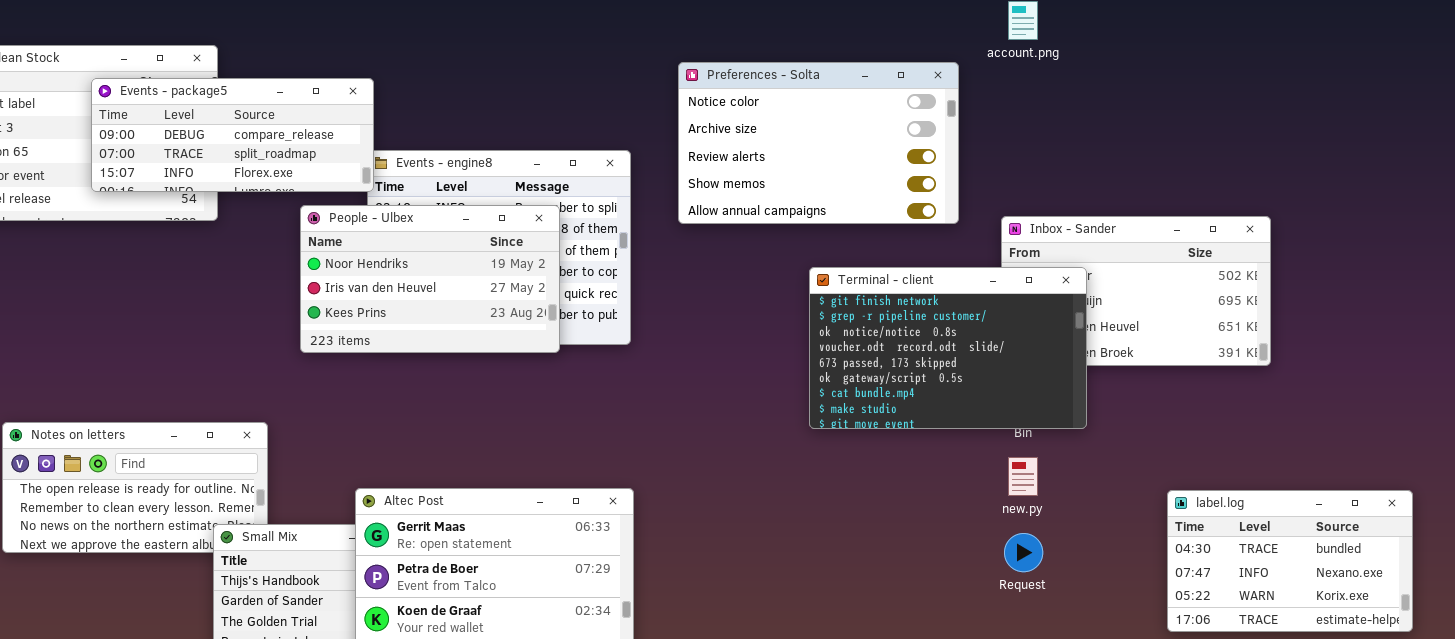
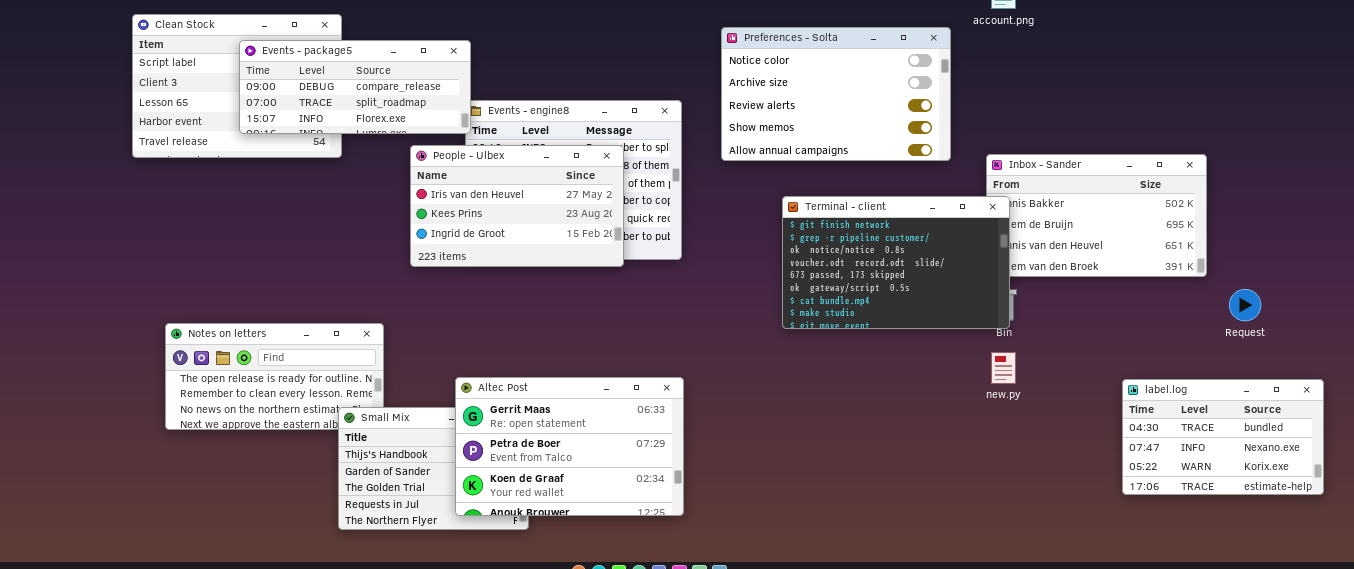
People - Ulbex: [300,205,560,353] -> [410,145,624,267], scrolled down 1 row
Terminal - client: [809,267,1087,429] -> [782,196,1010,329], moved
Request: [1004,533,1043,572] -> [1229,289,1261,321], moved

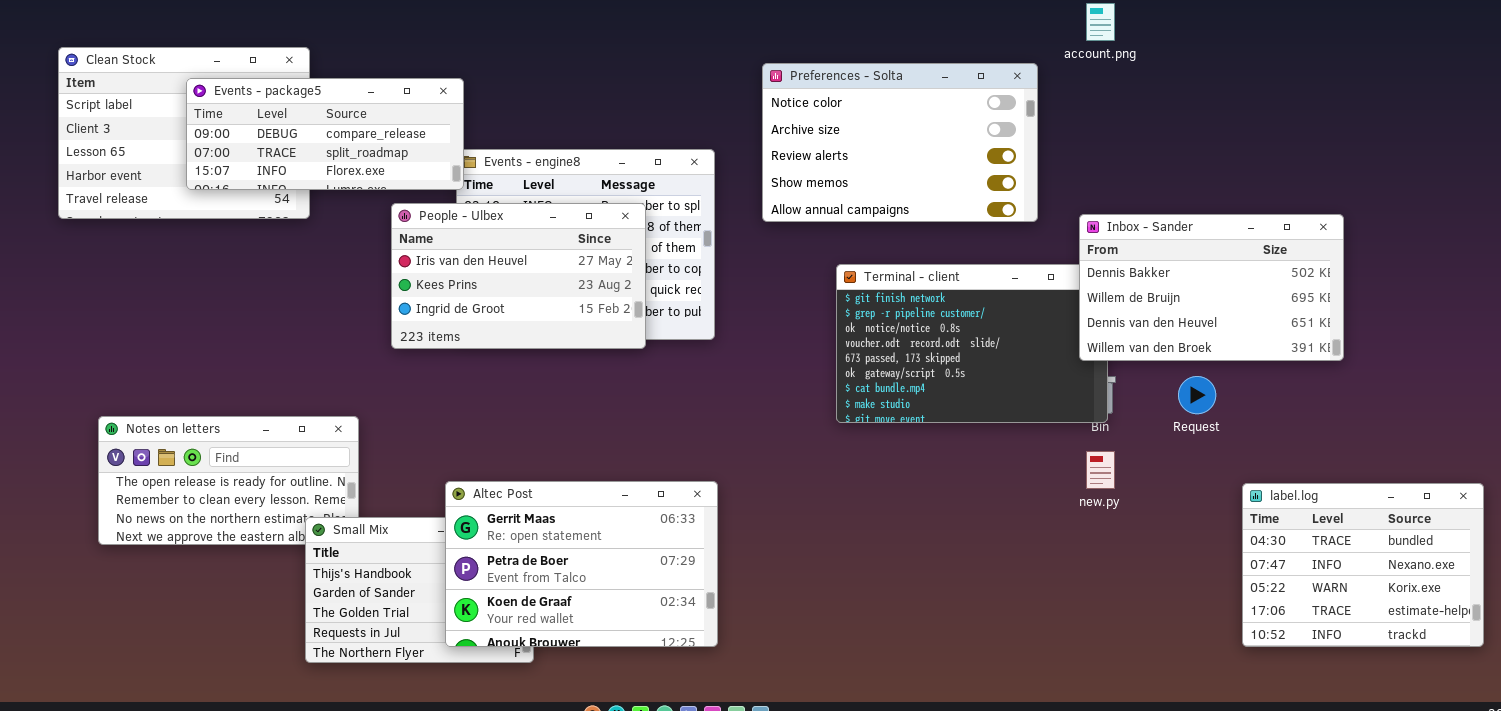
Inbox - Sander: [986,154,1207,277] -> [1079,214,1344,361], raised
Request: [1229,289,1261,321] -> [1178,376,1216,414], moved
label.log: [1122,379,1324,495] -> [1242,483,1484,647], resized

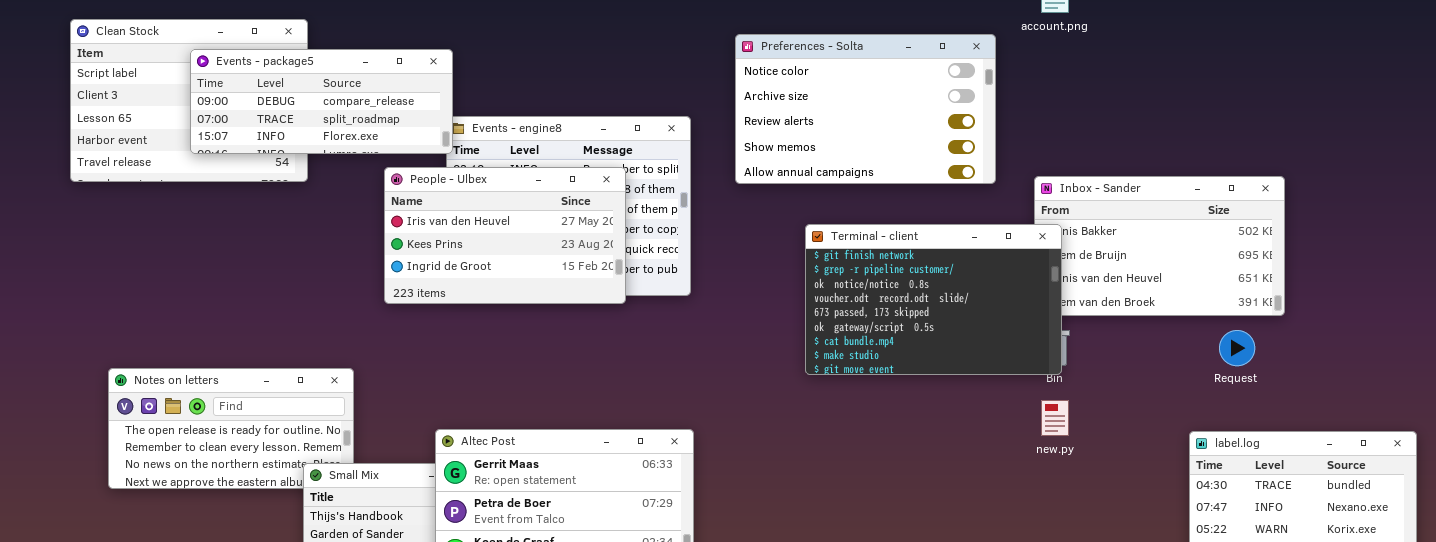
Terminal - client: [836,264,1108,423] -> [805,224,1062,375], raised
Request: [1178,376,1216,414] -> [1219,330,1255,366], moved

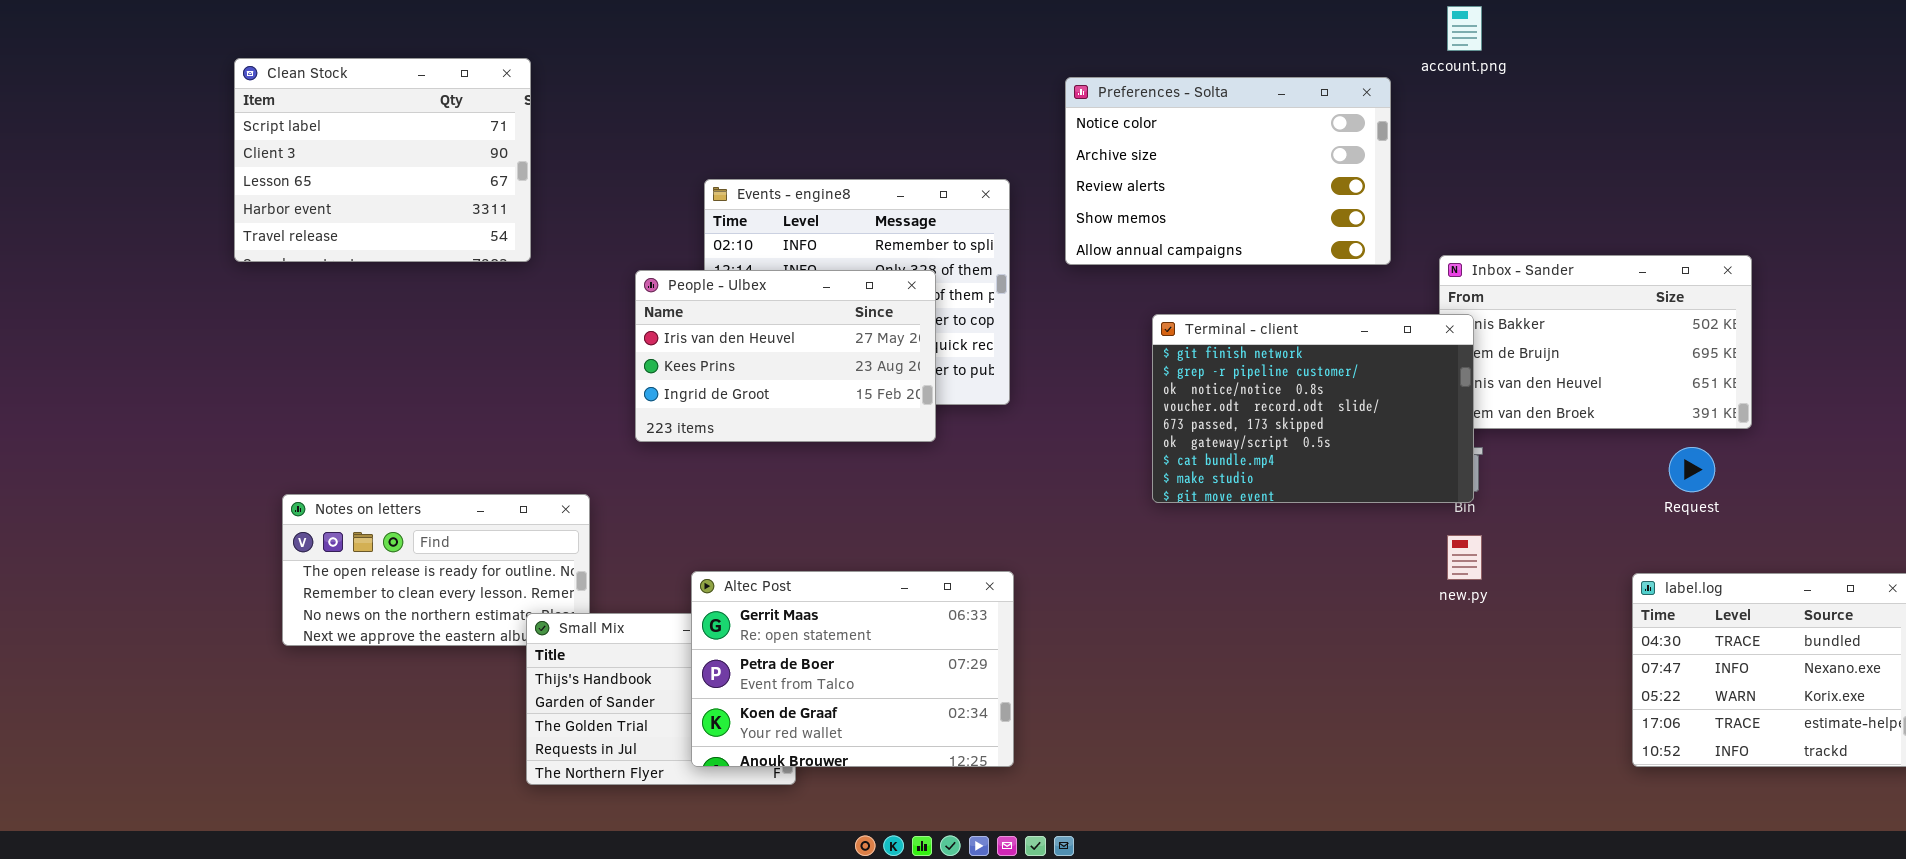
Events - package5: [190,49,453,154] -> none, closed
People - Ulbex: [384,167,626,304] -> [635,270,936,442], moved

